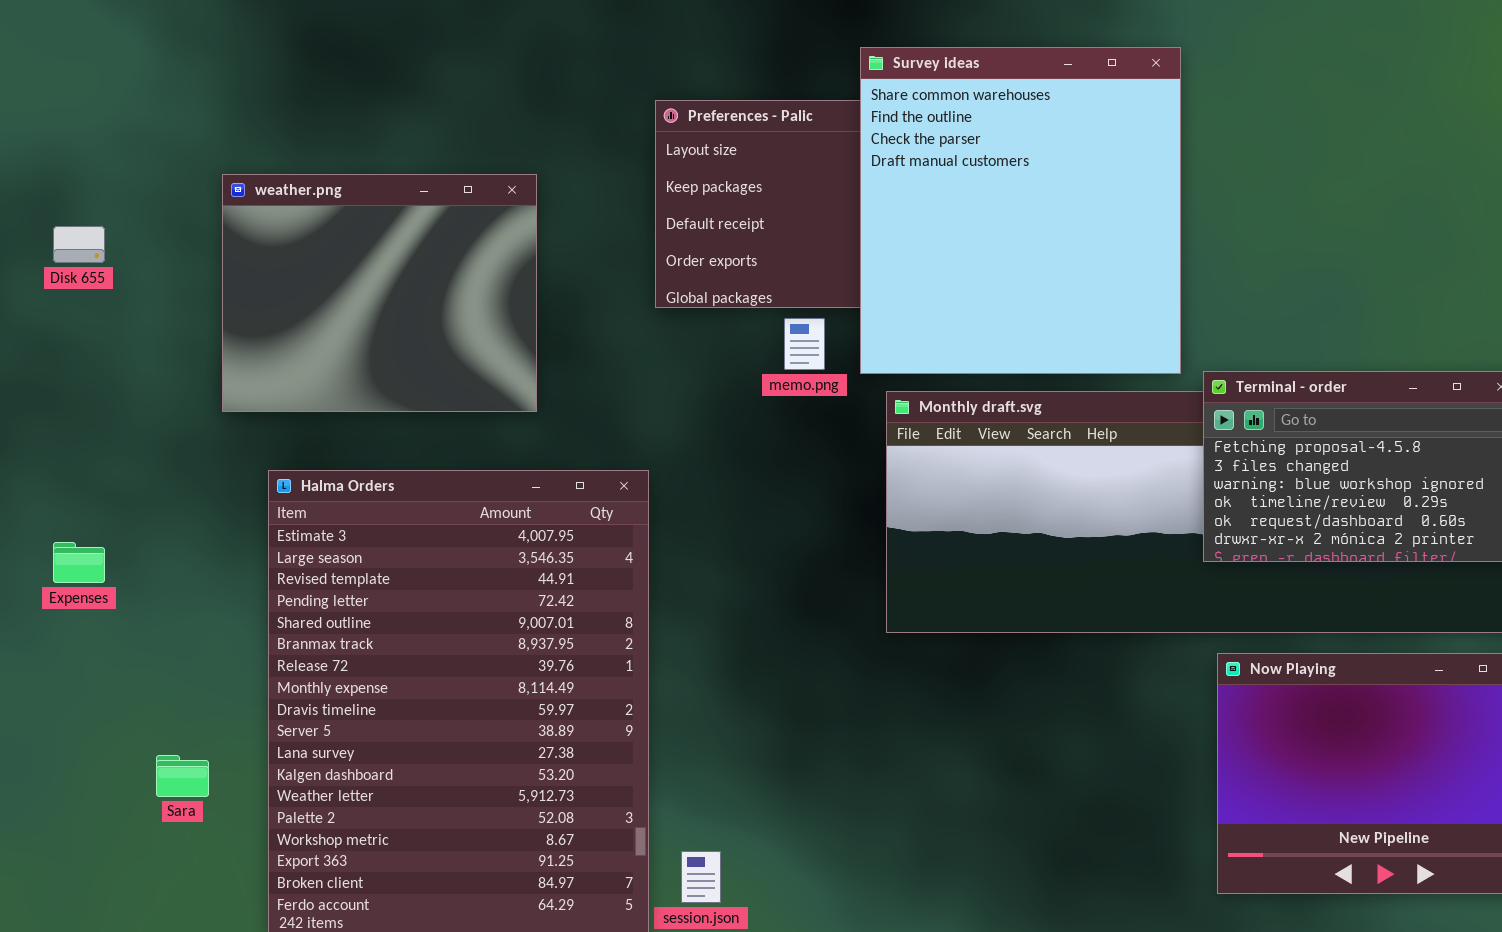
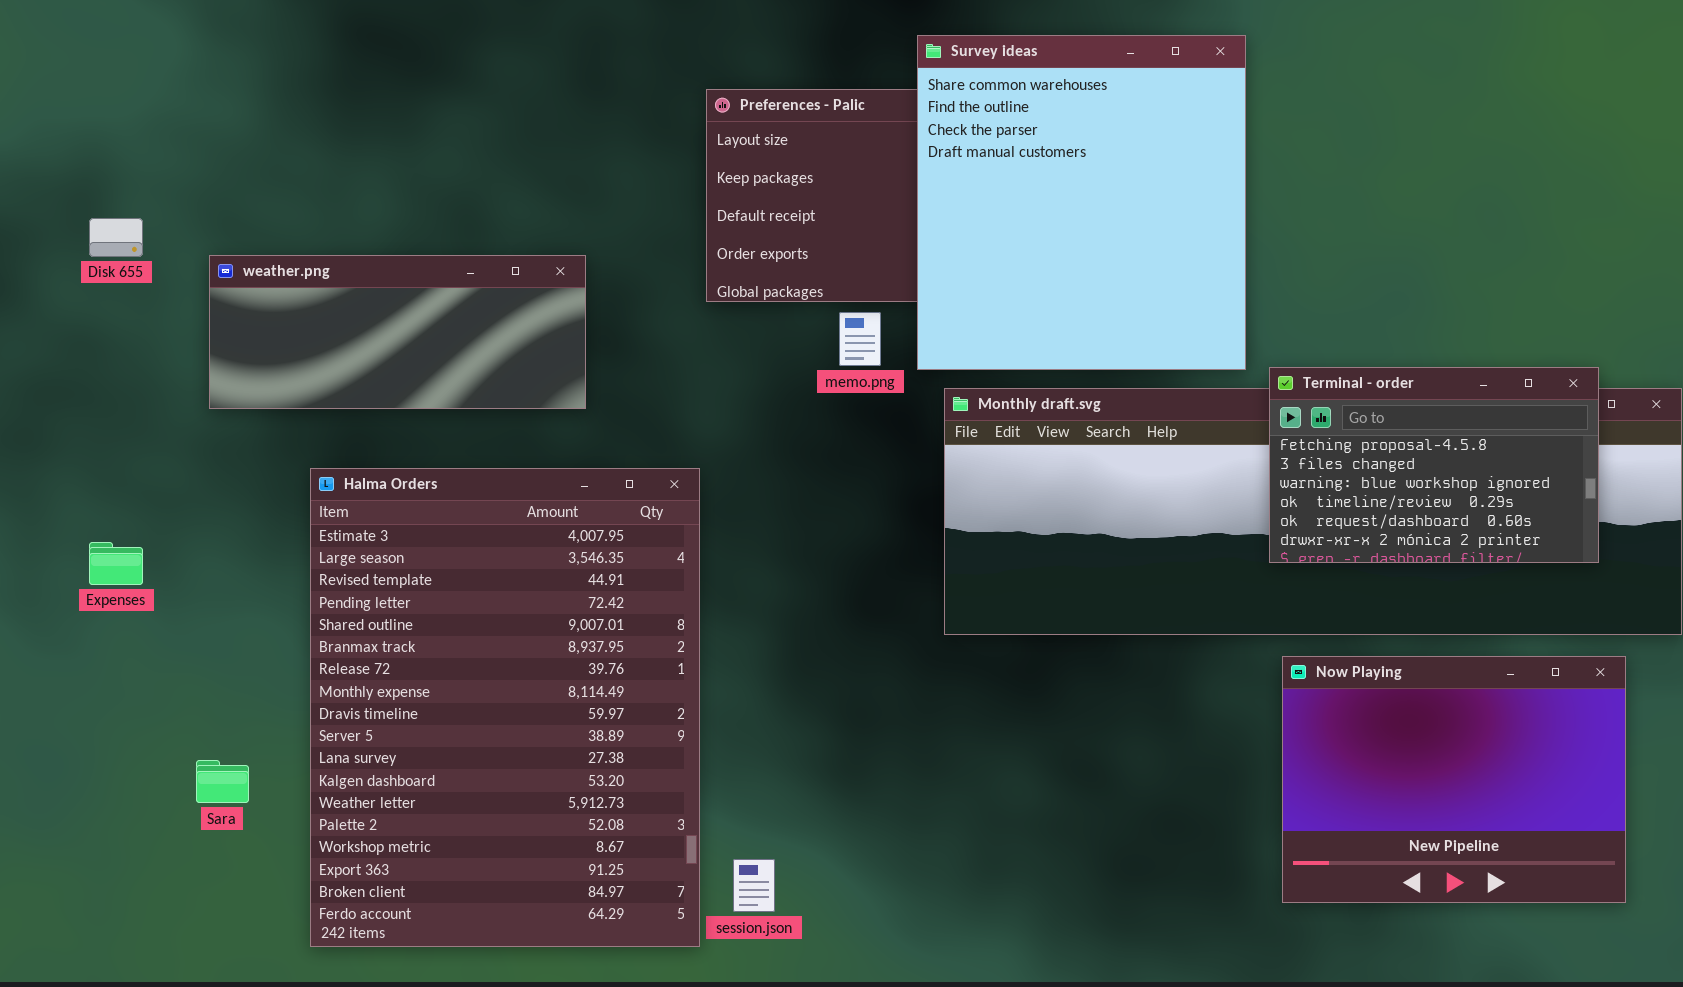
weather.png: [222,174,537,412] -> [209,255,586,409], resized

